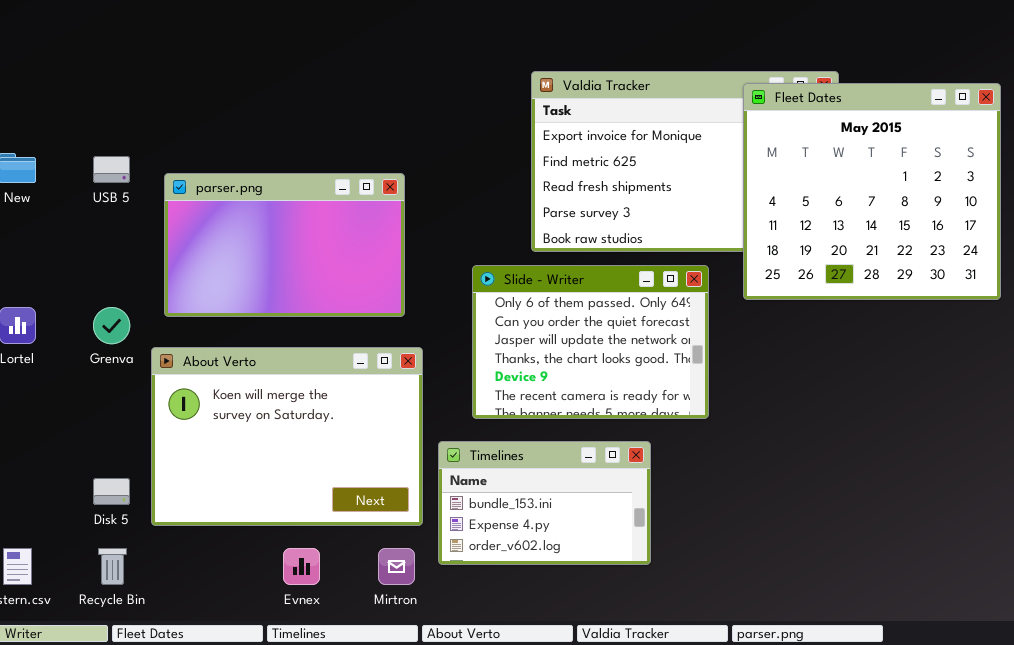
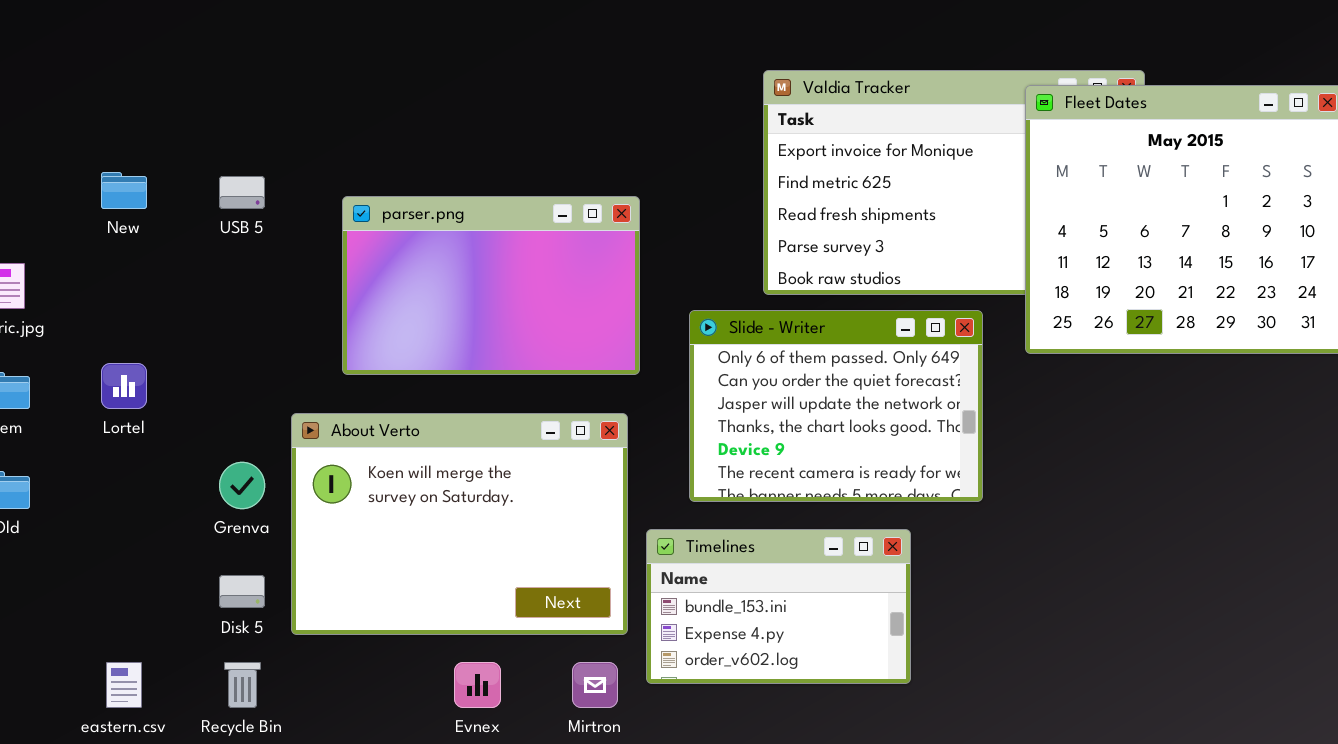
parser.png: [164,173,405,317] -> [342,196,640,375], moved
Grenva: [93,307,130,344] -> [219,462,265,509], moved

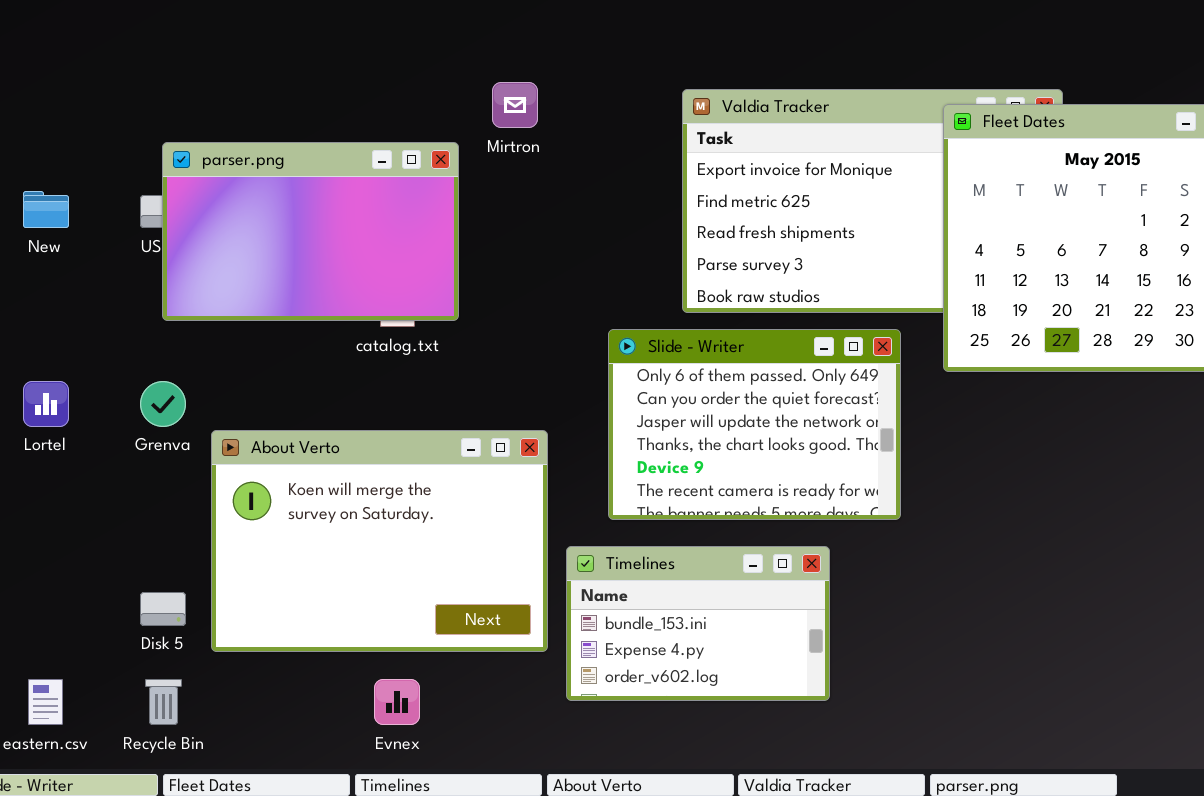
parser.png: [342,196,640,375] -> [162,142,459,321], moved
Grenva: [219,462,265,509] -> [140,381,186,427], moved
Mirtron: [572,662,618,708] -> [492,82,538,128], moved

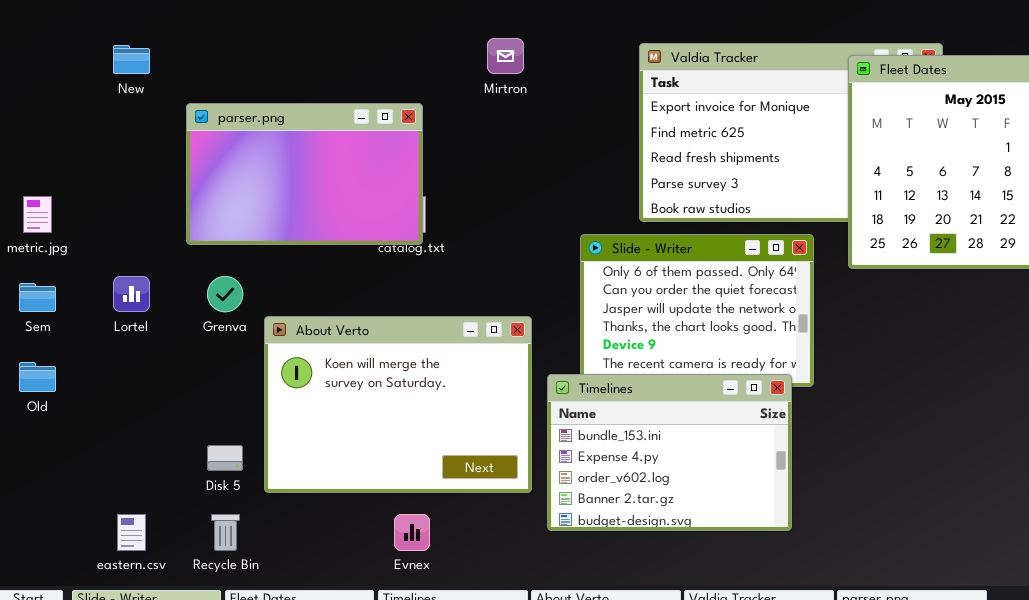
parser.png: [162,142,459,321] -> [186,103,423,245], moved
New: [23,191,69,228] -> [113,45,150,74], moved
Timelines: [566,546,830,701] -> [547,374,792,531], resized

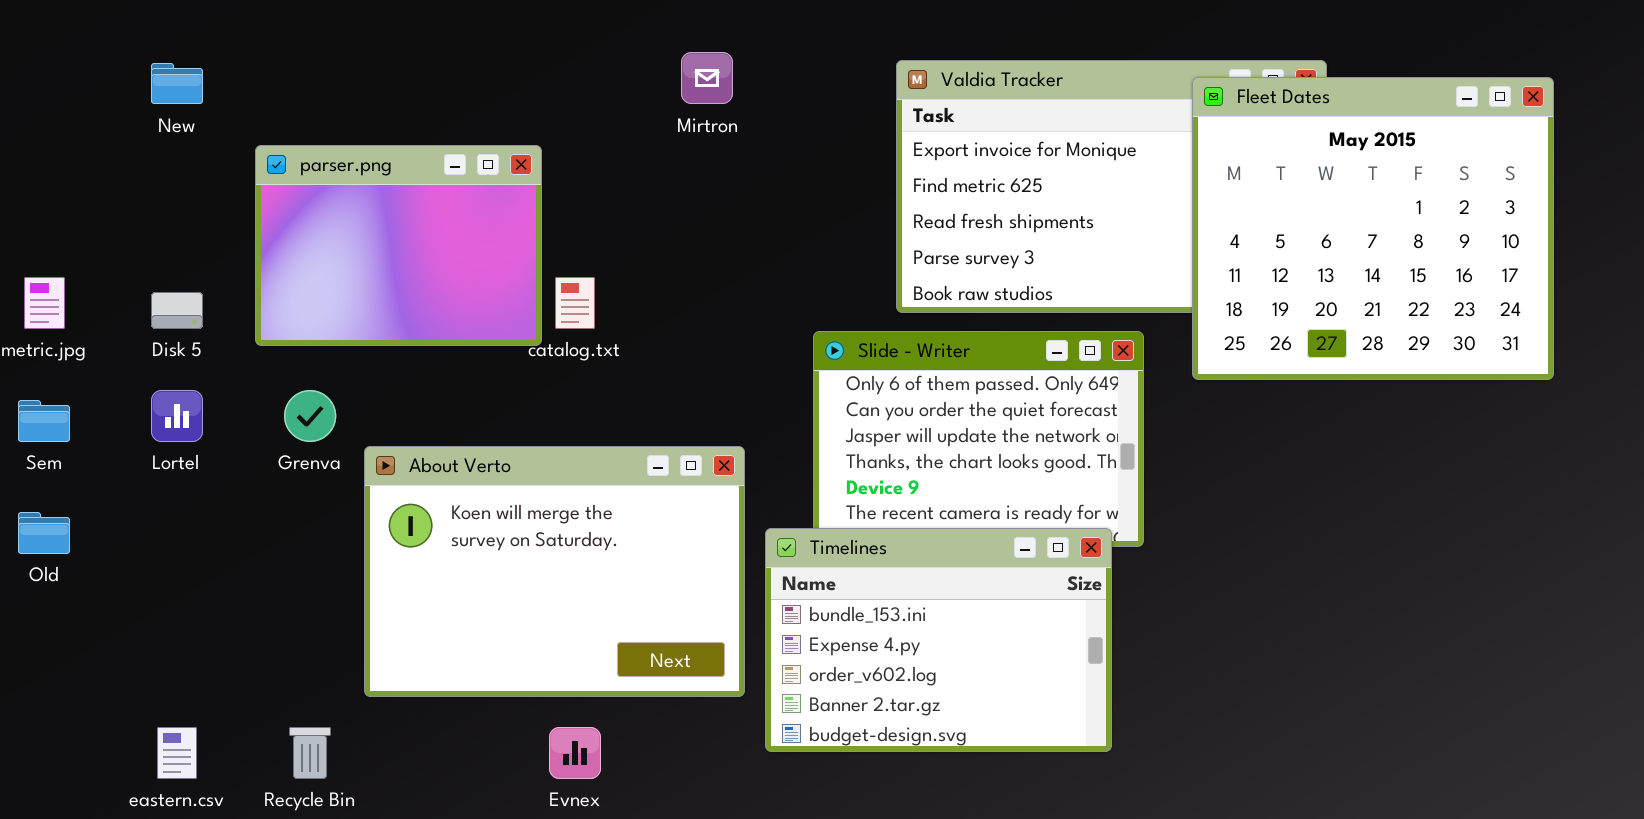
parser.png: [186,103,423,245] -> [255,145,542,346], resized
Disk 5: [207,445,243,471] -> [151,292,203,329], moved

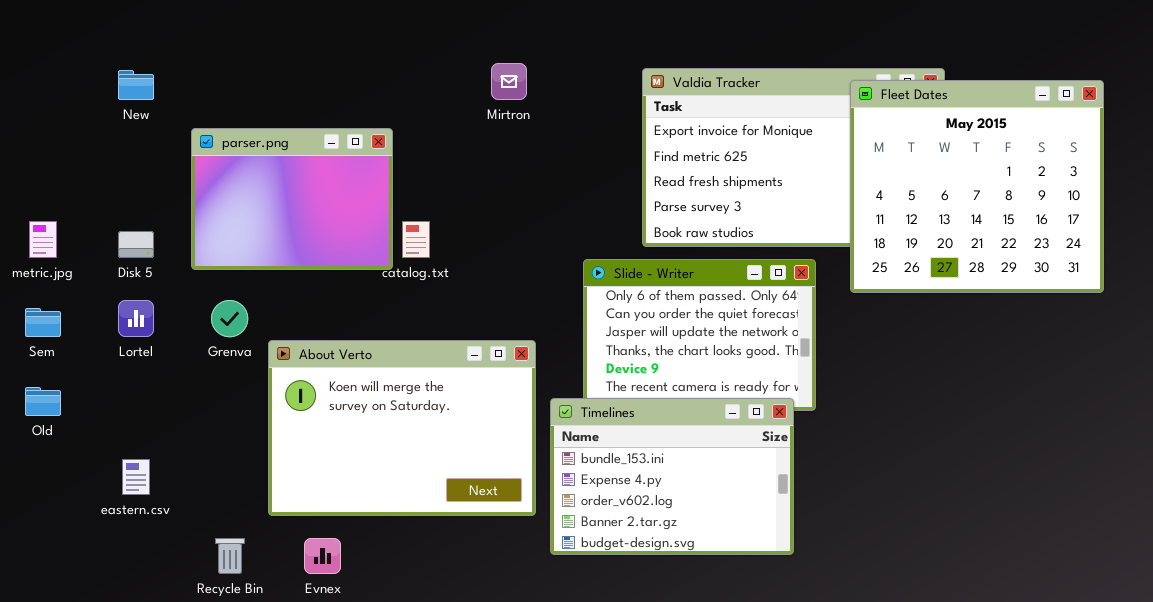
eastern.csv: [157,727,197,779] -> [122,459,150,495], moved
Evnex: [549,727,601,779] -> [304,538,341,574], moved

